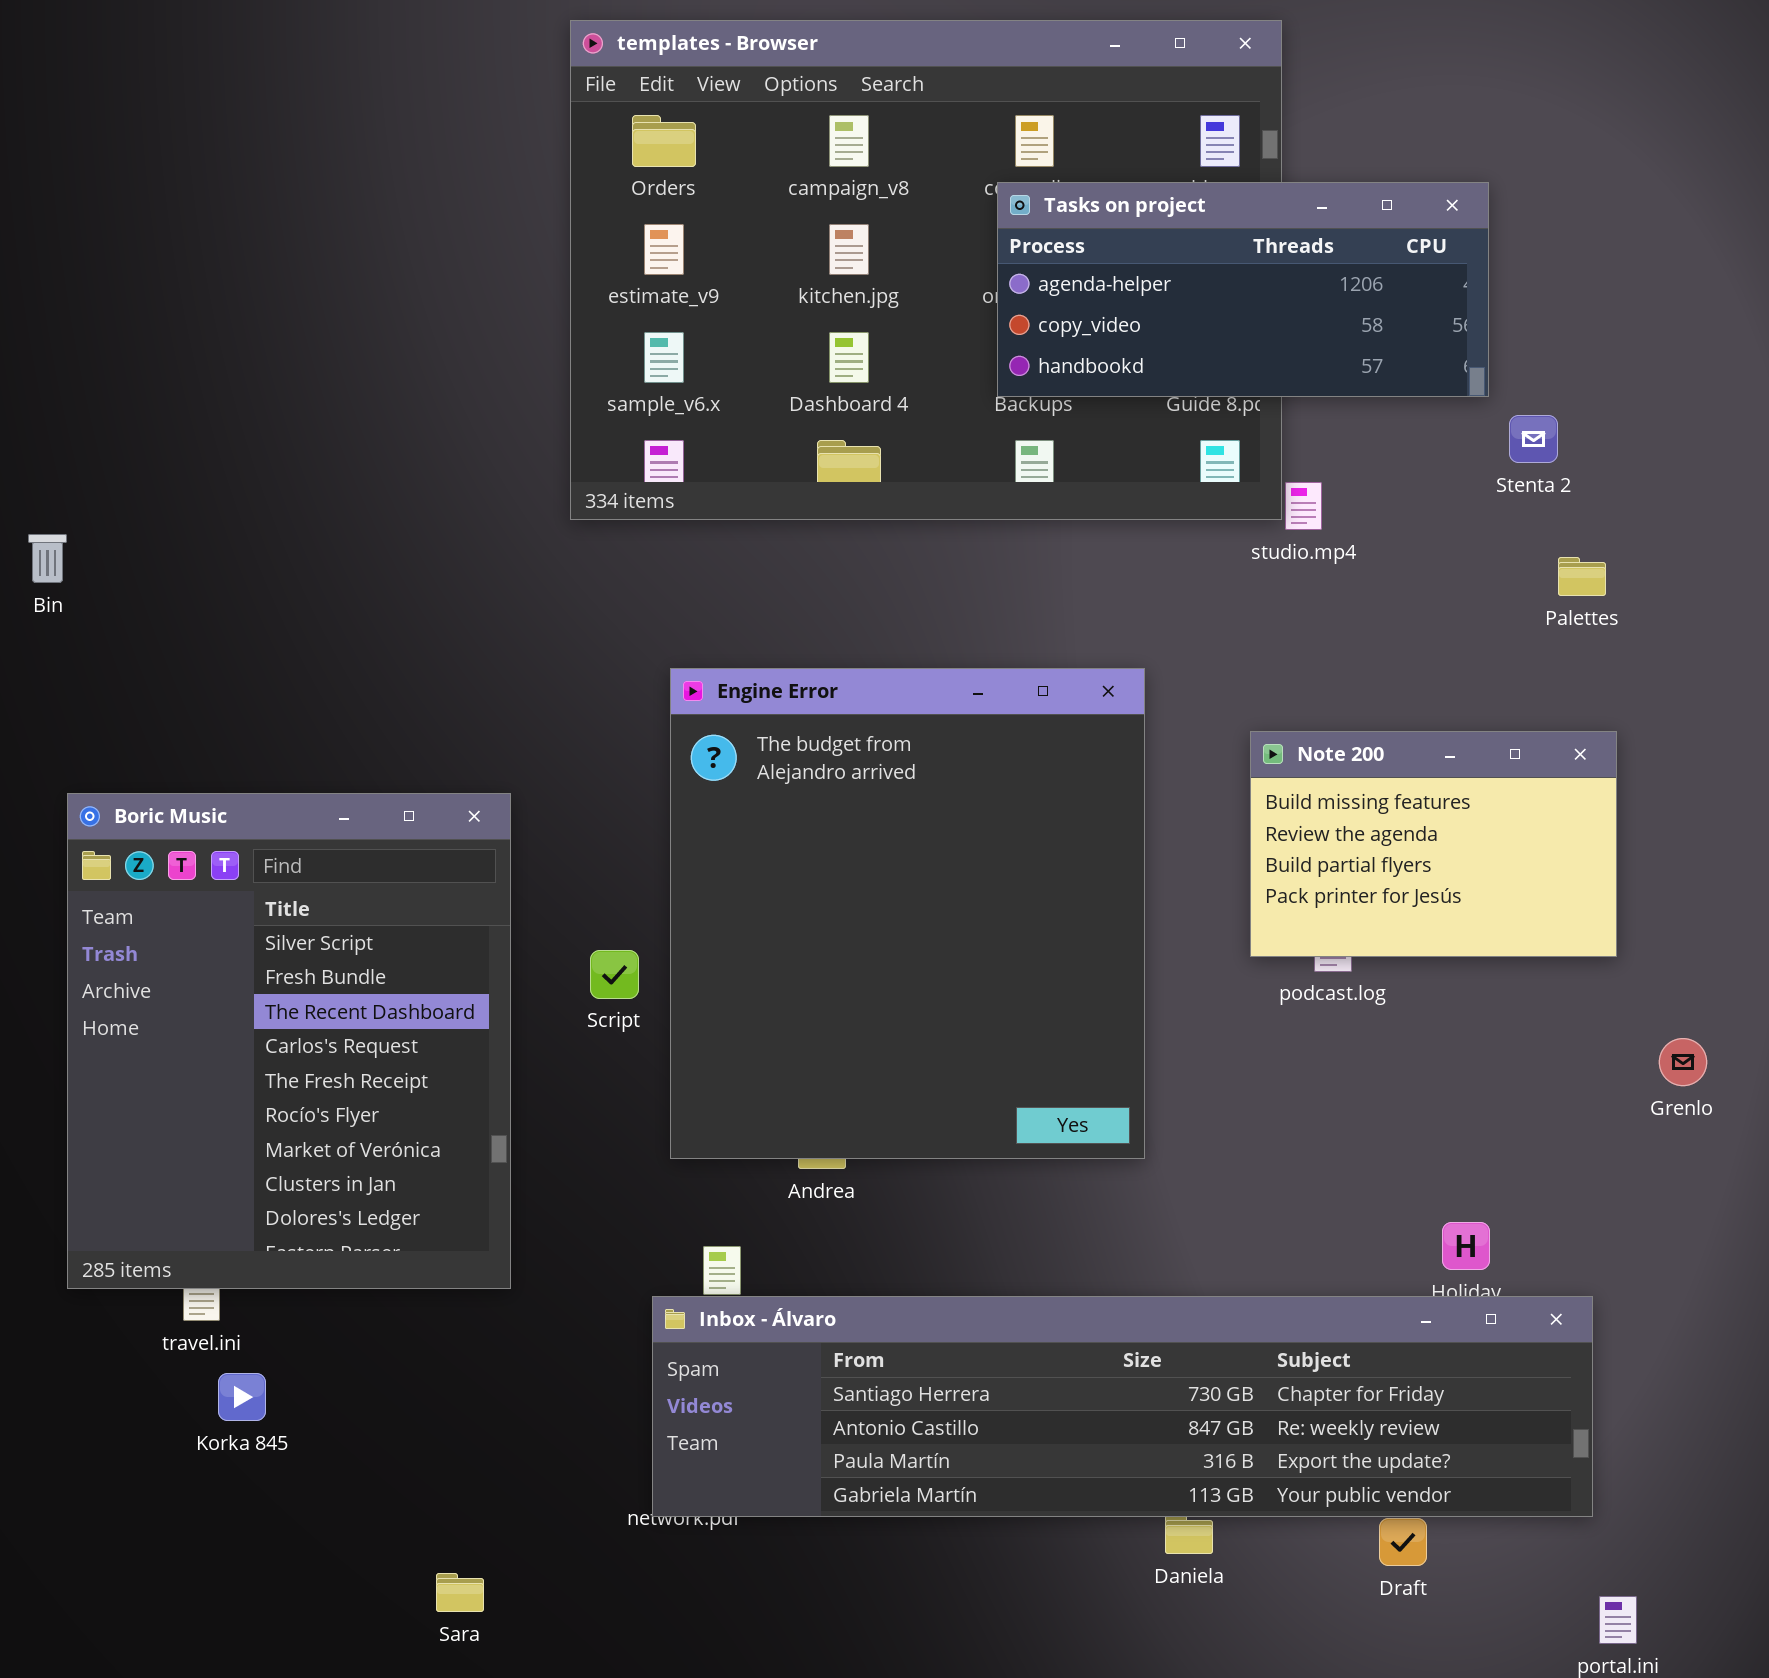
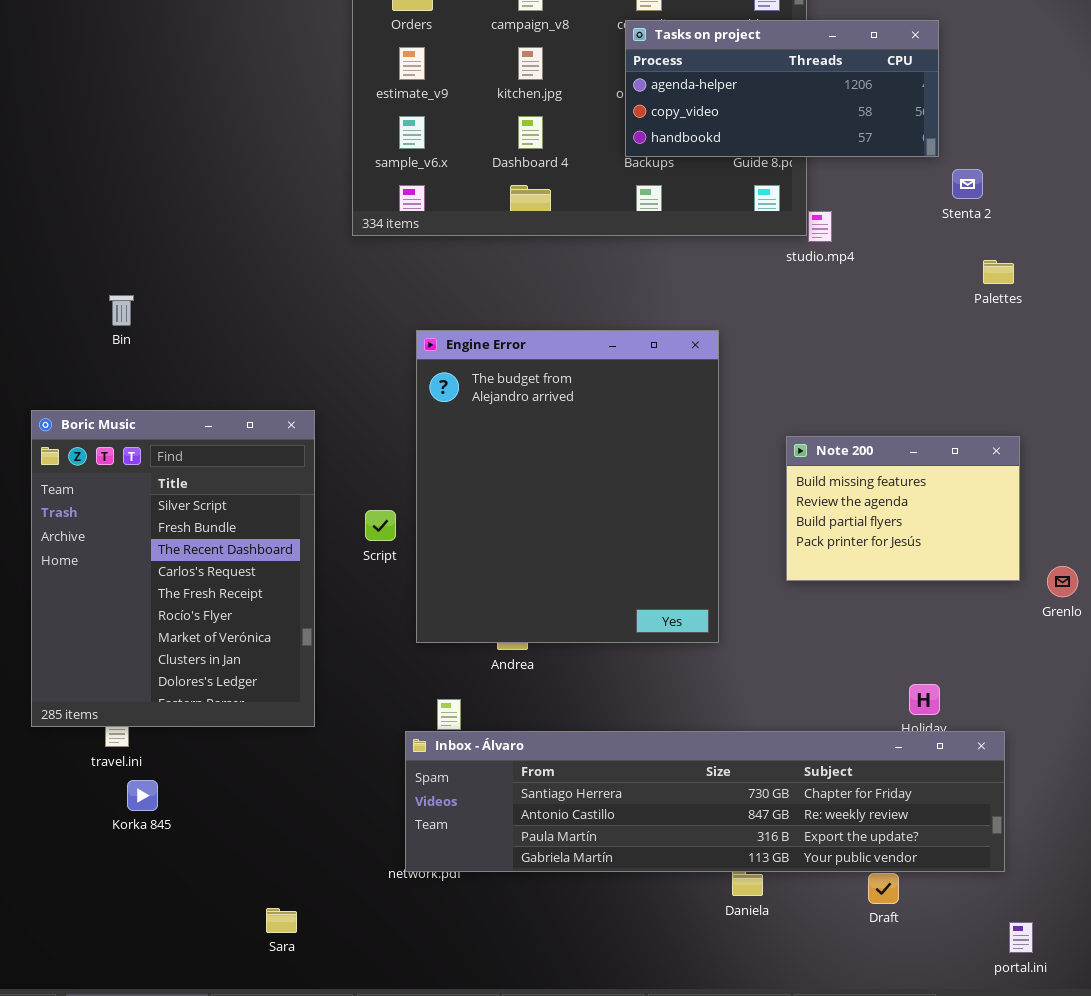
Bin: [28,534,67,583] -> [109,295,134,326], moved
Note 200: [1250,731,1617,957] -> [786,436,1020,581], moved

